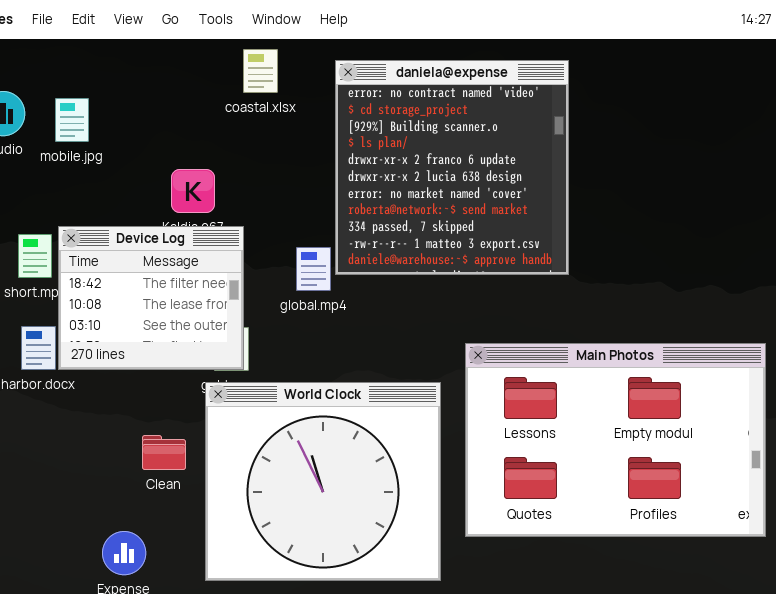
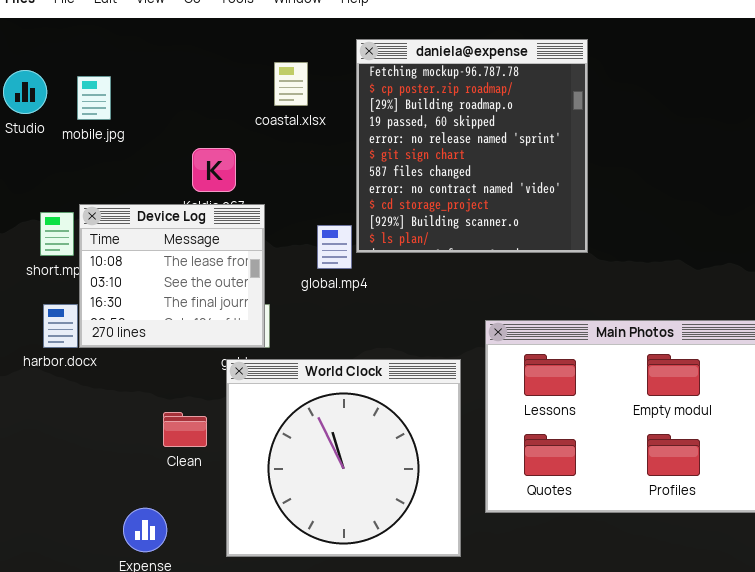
coastal.xlsx: [243,49,278,93] -> [274,62,308,106], moved
daniela@expense: [335,60,569,275] -> [356,39,588,253], scrolled up 7 rows
Device Log: [58,226,244,370] -> [79,204,265,348], scrolled down 1 row

